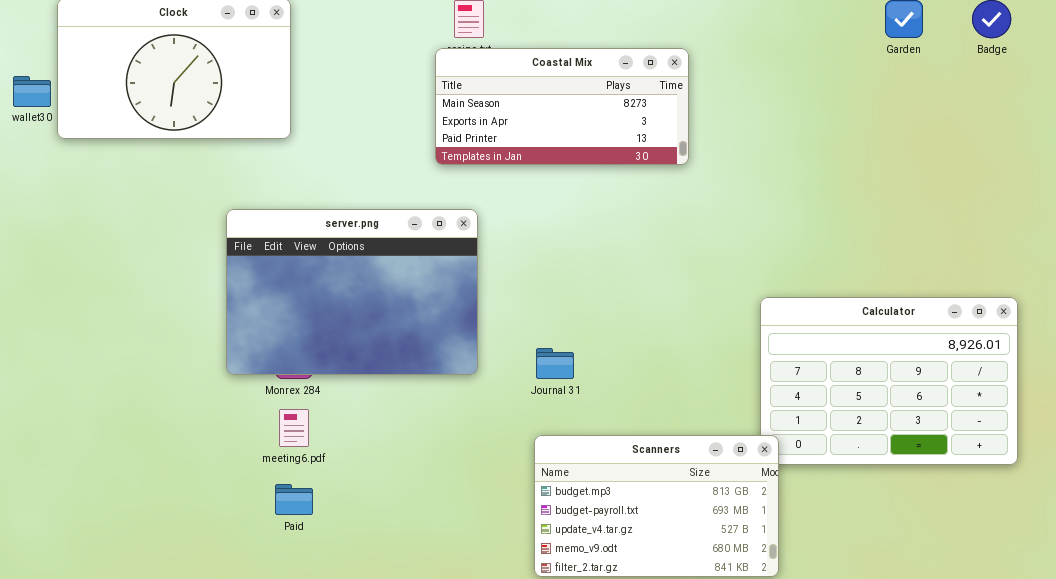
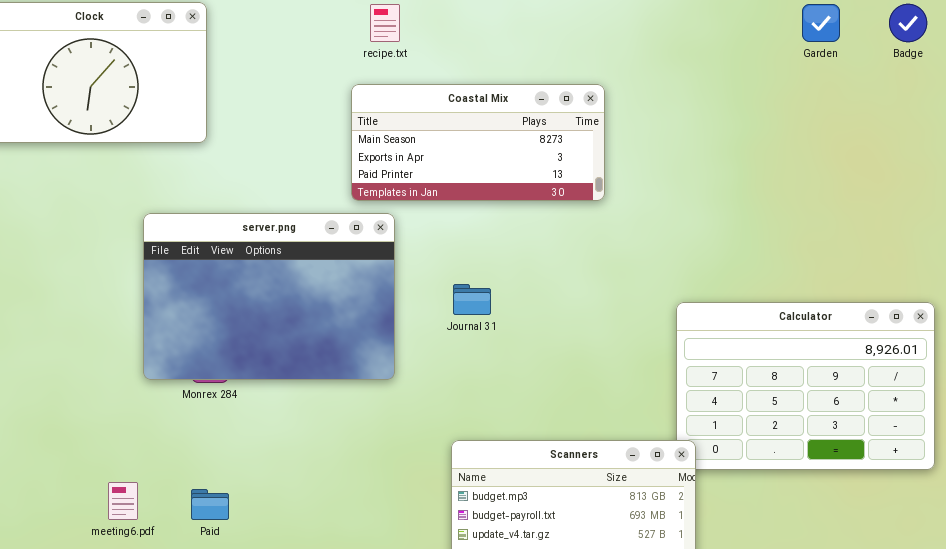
Coastal Mix: [435,48,689,165] -> [351,84,605,201], moved
Journal 31: [536,348,574,379] -> [453,284,491,315], moved
meeting6.pdf: [279,409,309,447] -> [108,482,138,520], moved

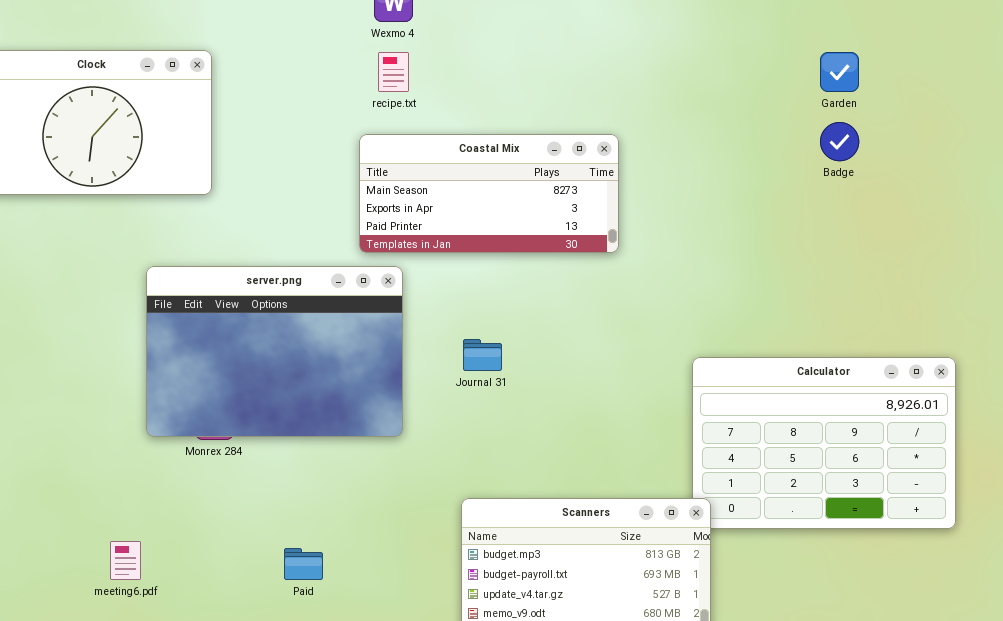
Badge: [889,4,927,42] -> [820,122,859,161], moved
Paid: [191,489,229,520] -> [284,548,323,580], moved

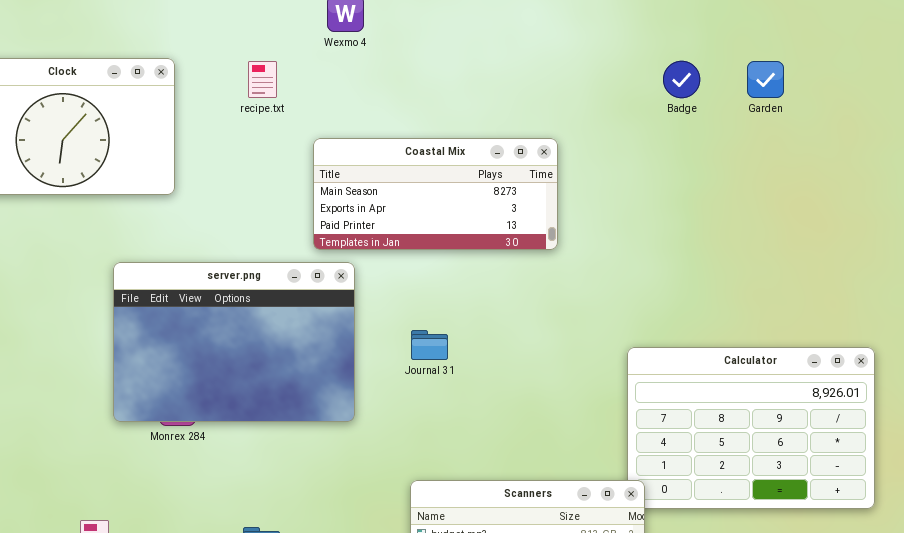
recipe.txt: [378,52,409,92] -> [248,61,277,98], moved
Badge: [820,122,859,161] -> [663,61,700,98], moved

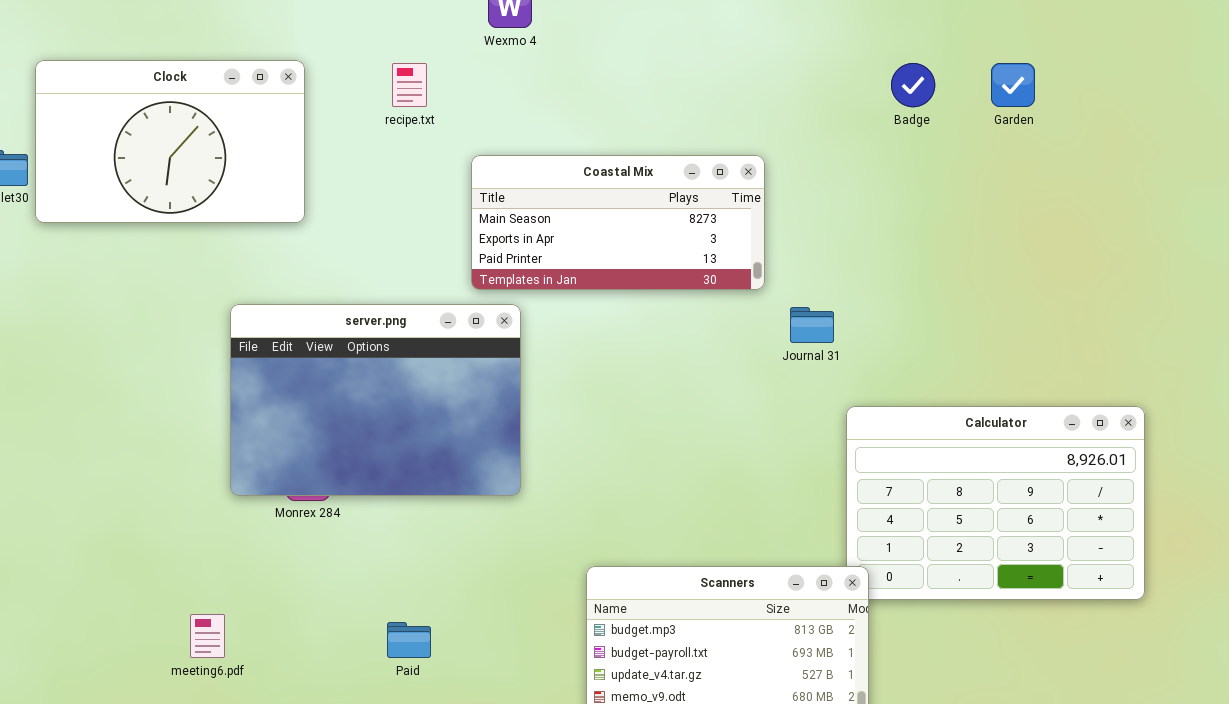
Journal 31: [411,330,448,360] -> [790,307,834,343], moved

